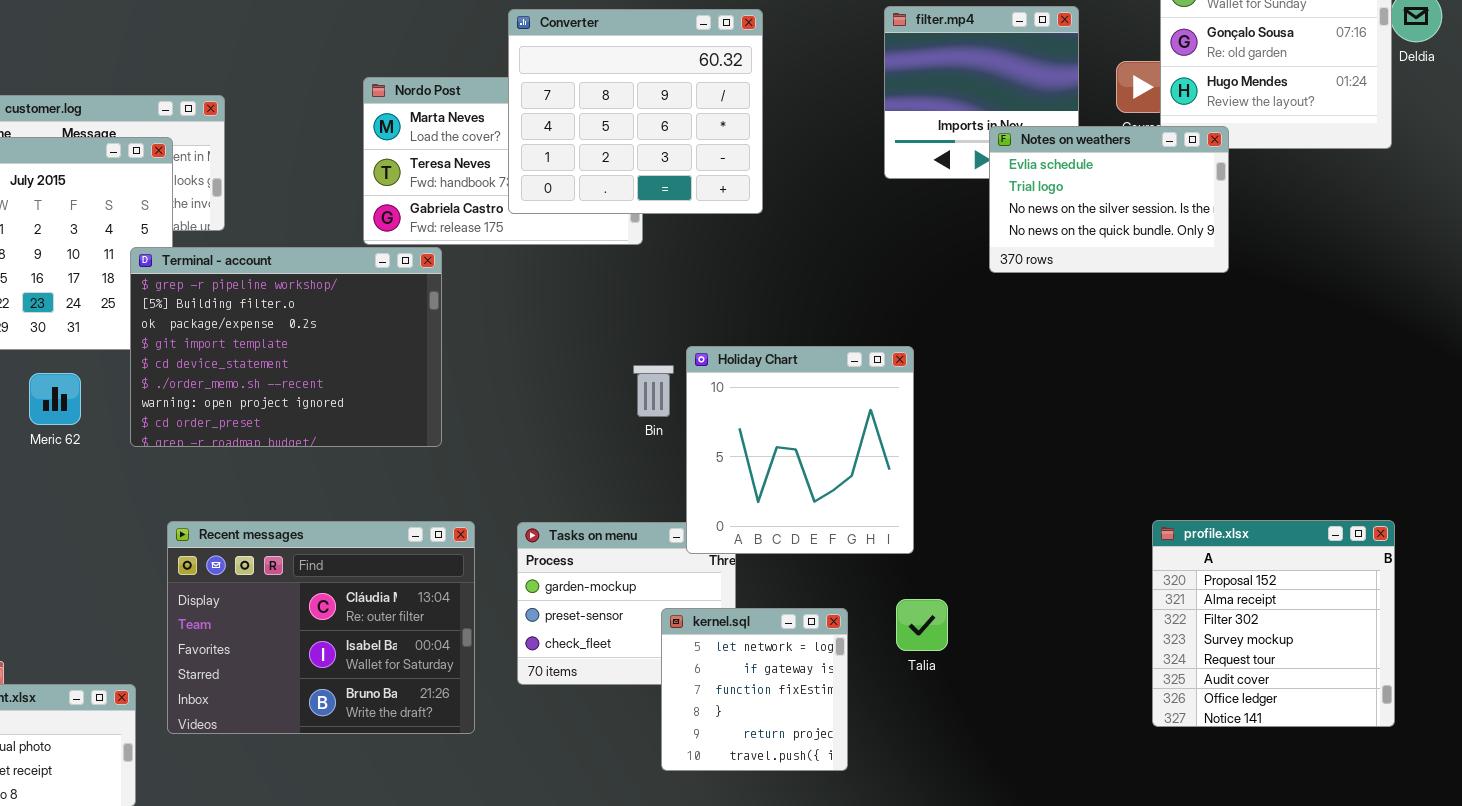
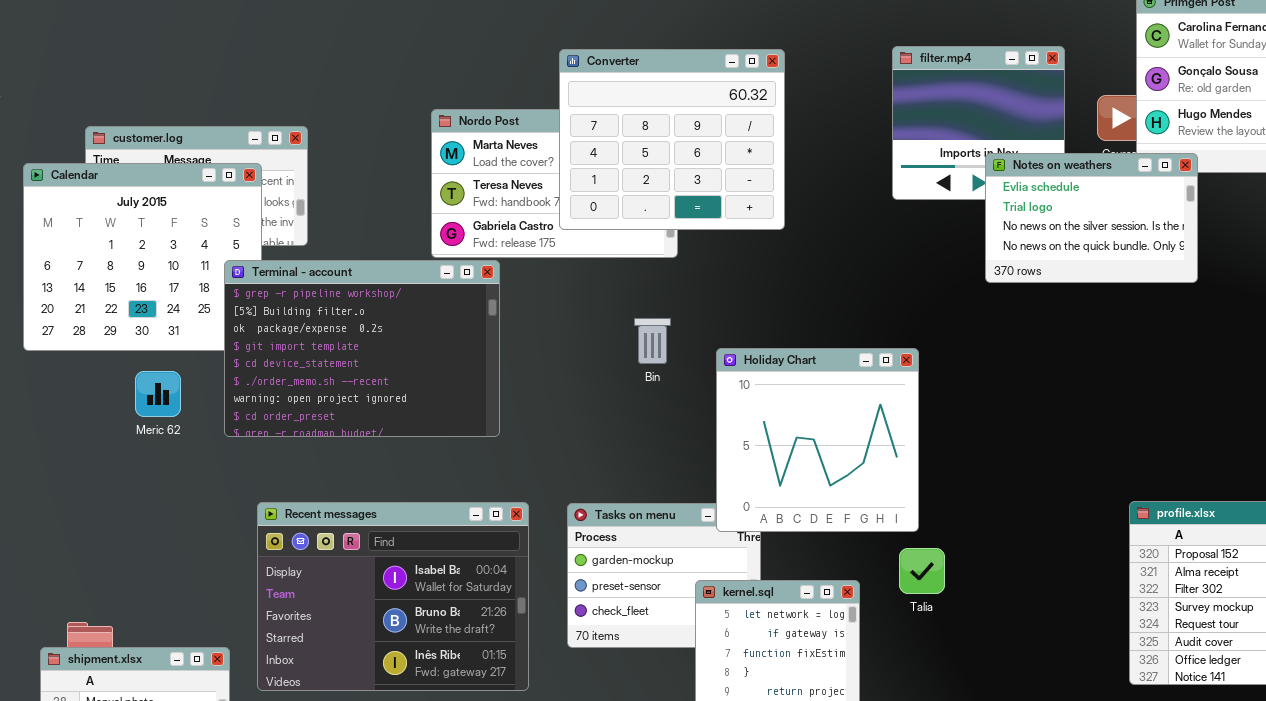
Bin: [633,365,674,417] -> [634,318,671,364], moved
Recent messages: [167,521,475,734] -> [257,502,529,691], scrolled down 1 row
Talia: [896,599,948,651] -> [899,548,945,594], moved

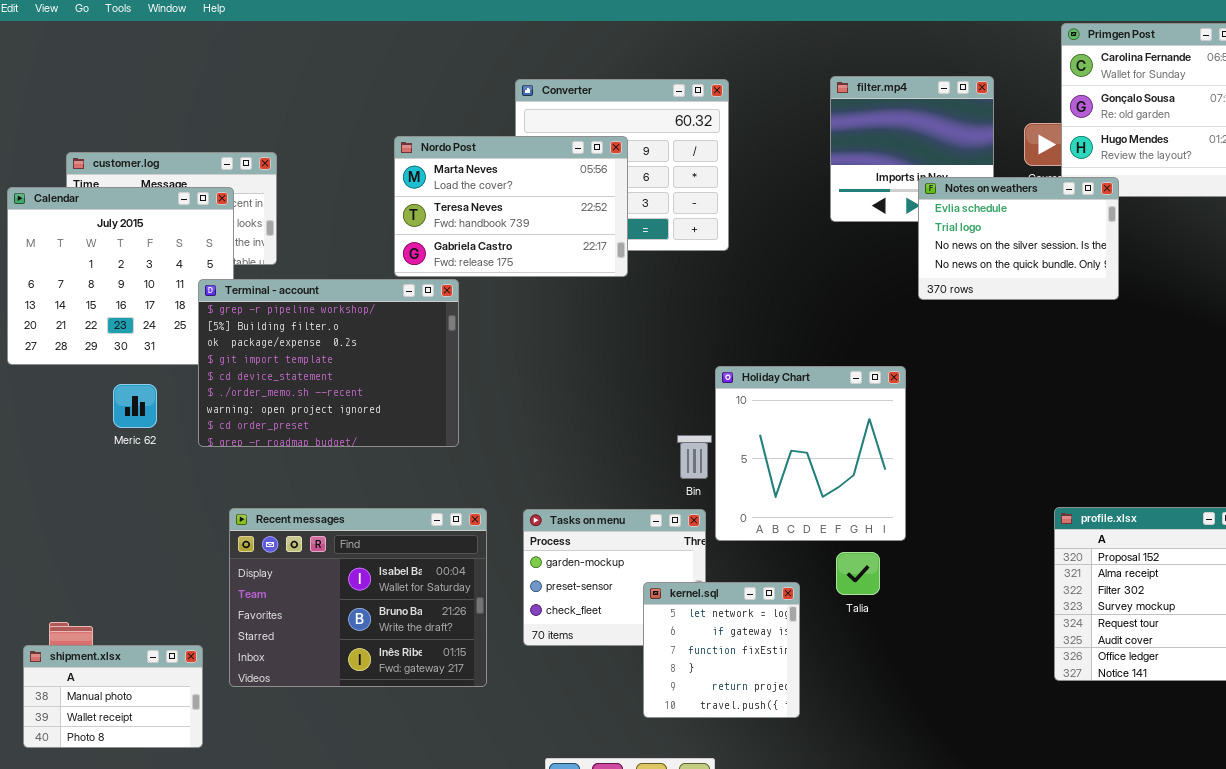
Nordo Post: [431,109,678,258] -> [394,136,628,277], raised
Bin: [634,318,671,364] -> [677,435,712,479], moved
Holiday Chart: [716,348,919,532] -> [715,366,906,541], moved

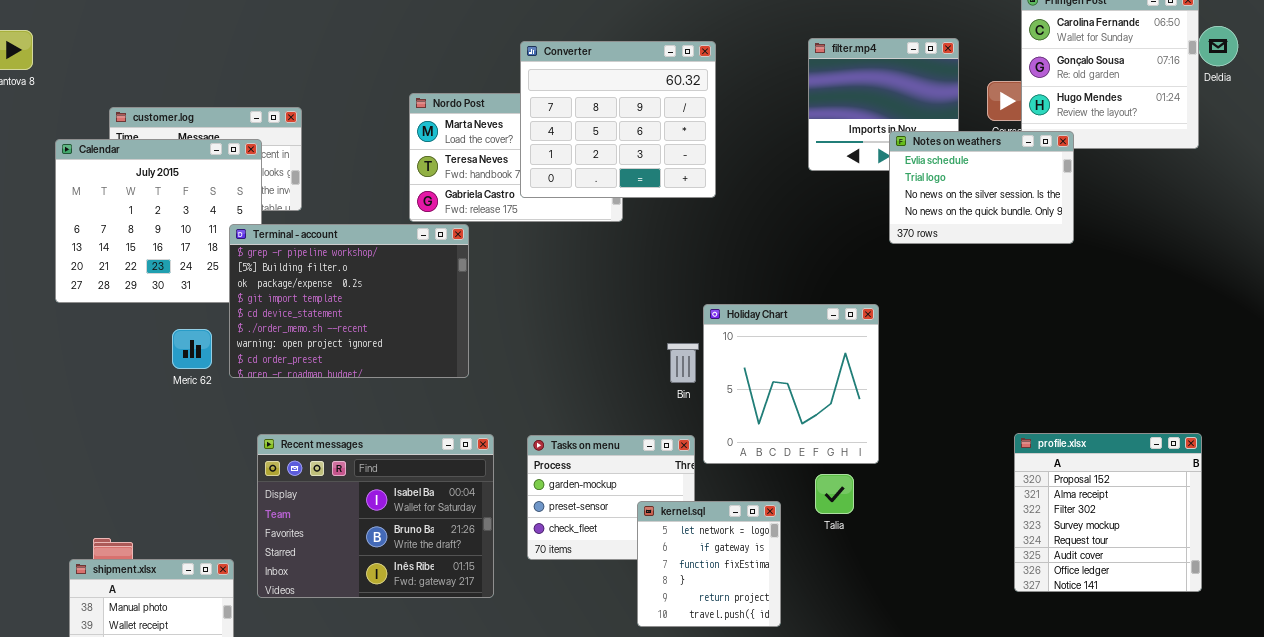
Converter: [515,79,729,251] -> [520,41,716,198], raised
Meric 62: [113,384,157,428] -> [172,329,212,369], moved
Bin: [677,435,712,479] -> [667,343,699,383], moved

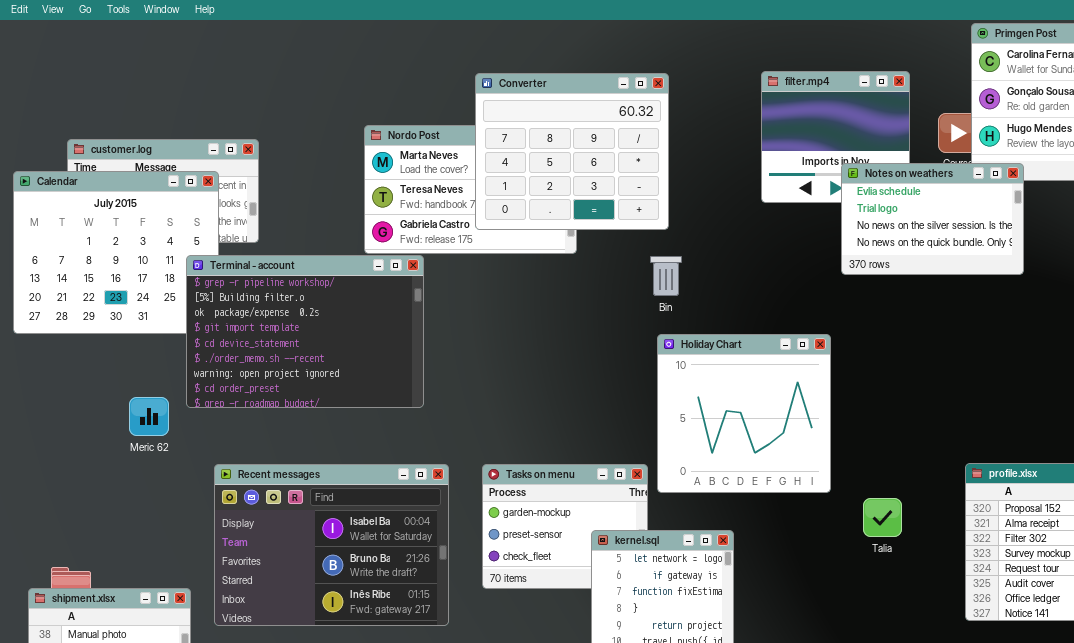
Meric 62: [172,329,212,369] -> [129,397,169,436], moved
Bin: [667,343,699,383] -> [650,256,682,296], moved
Talia: [815,474,854,514] -> [863,498,902,537], moved

